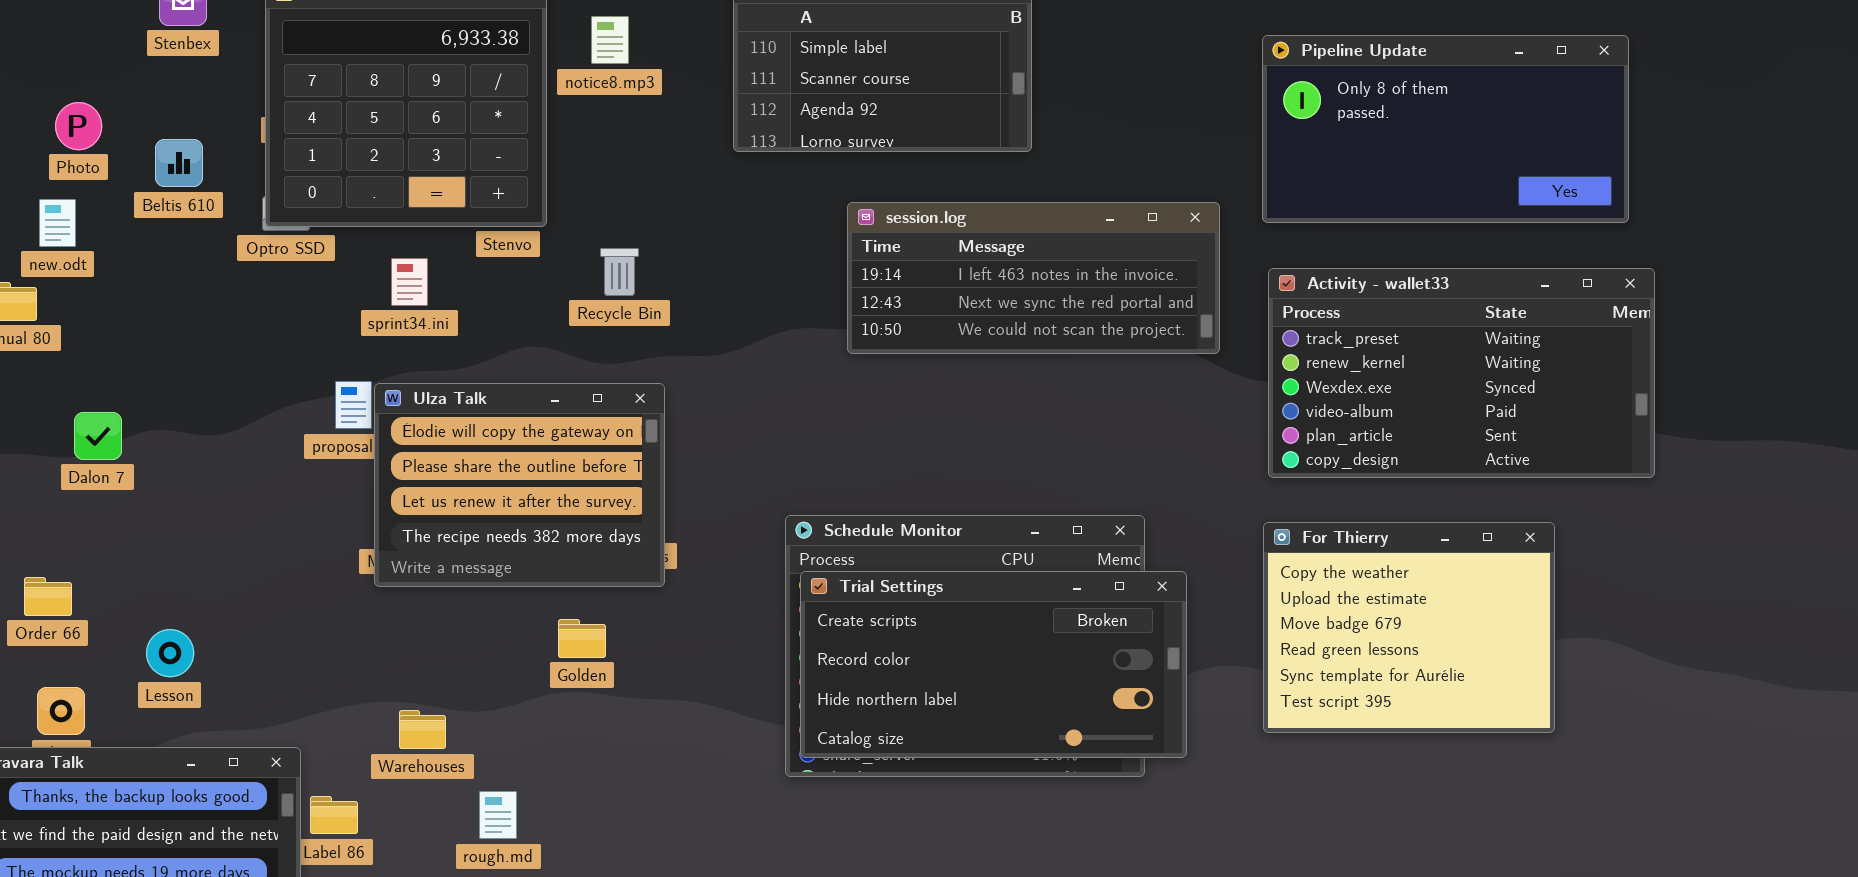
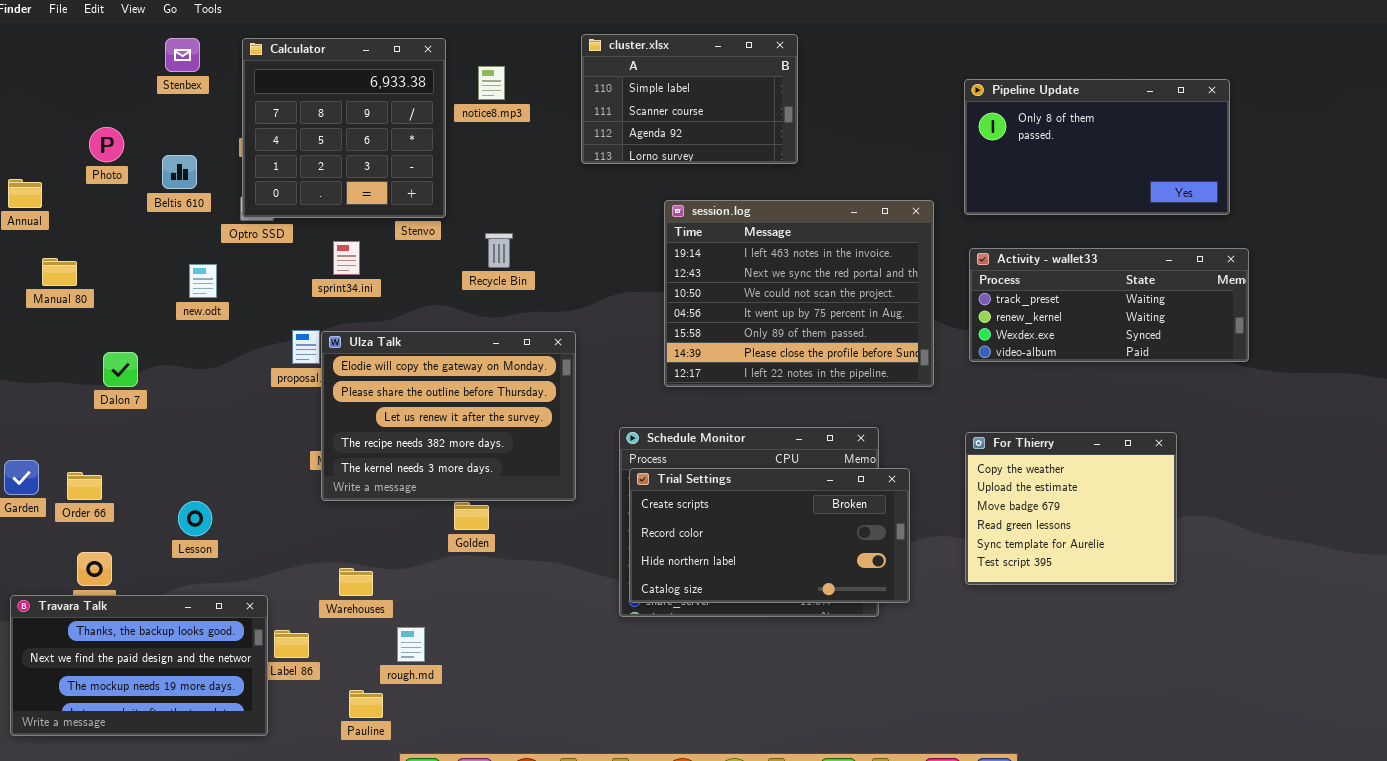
new.odt: [39,199,76,247] -> [189,264,217,298], moved
session.log: [847,202,1220,354] -> [664,200,934,387], resized
Activity - wallet33: [1268,268,1655,478] -> [969,248,1249,362], resized
Ulza Talk: [374,383,665,587] -> [321,331,576,501], resized
Lesson: [146,629,194,677] -> [178,501,212,536], moved

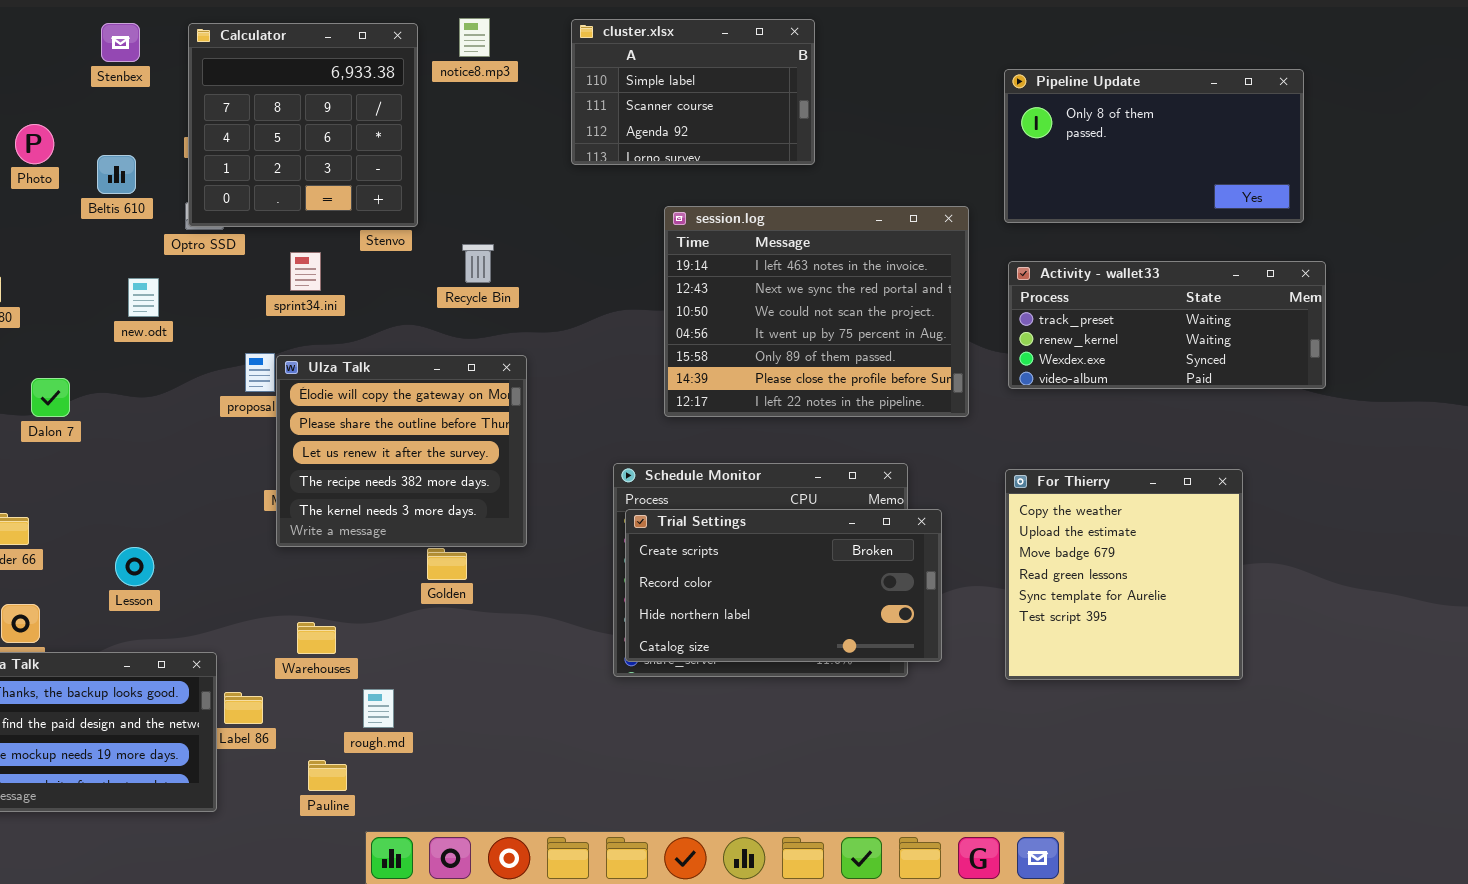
notice8.mp3: [478,66,505,100] -> [459,18,490,57], moved
Ulza Talk: [321,331,576,501] -> [276,355,527,547], resized
For Thierry: [965,432,1177,585] -> [1005,469,1243,680], resized

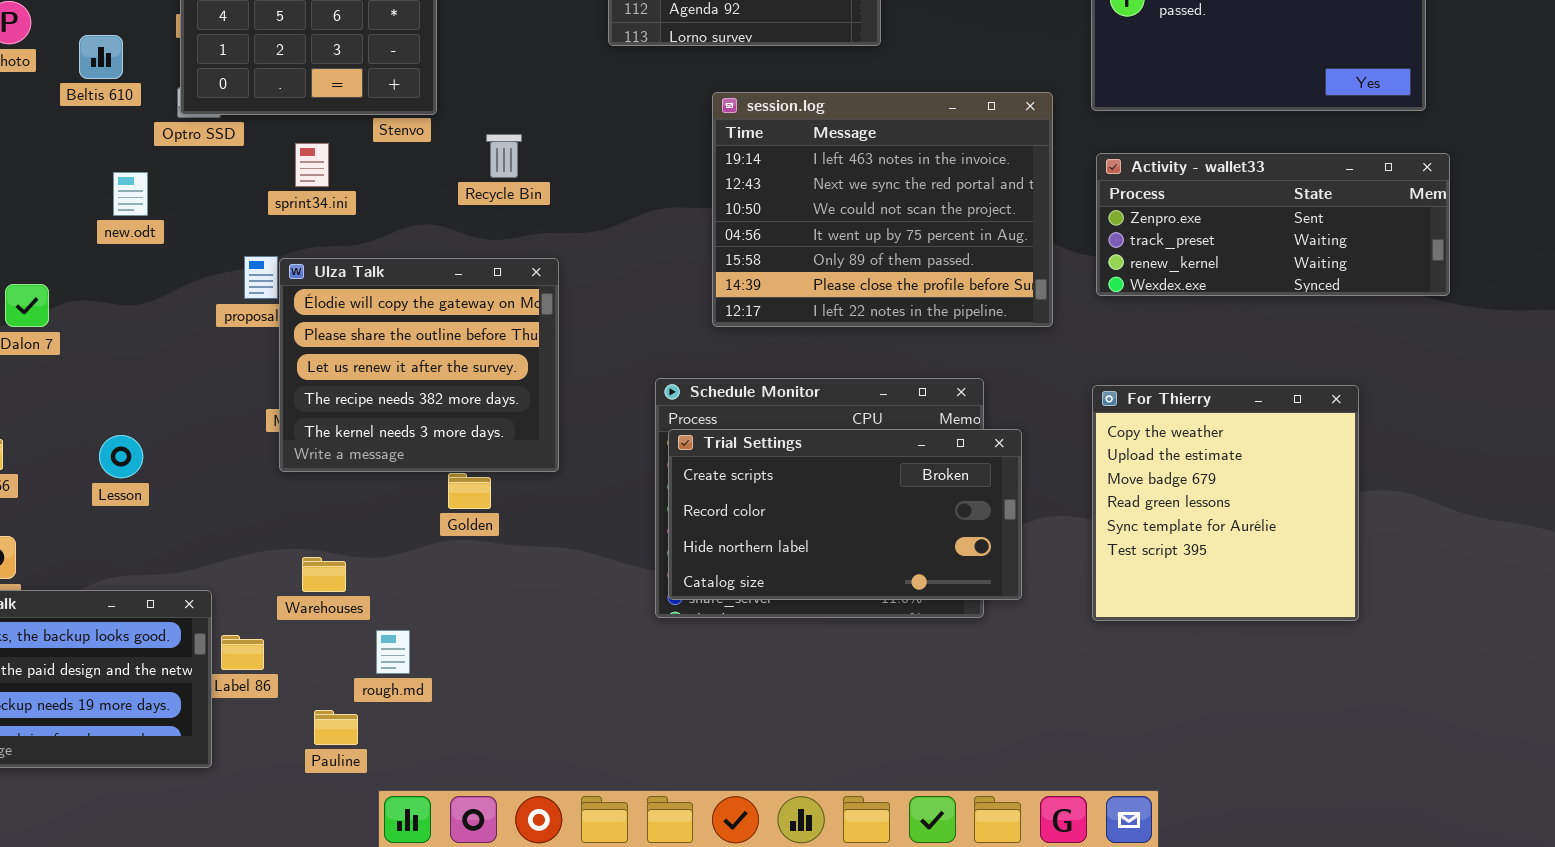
Activity - wallet33: [1008,261,1326,389] -> [1096,153,1450,296], scrolled up 1 row
Lesson: [115,547,154,586] -> [99,435,143,478], moved

